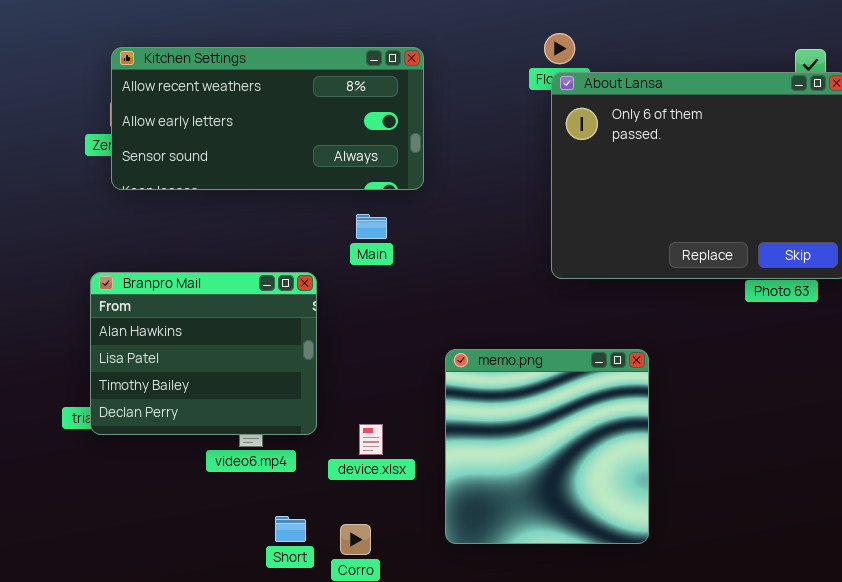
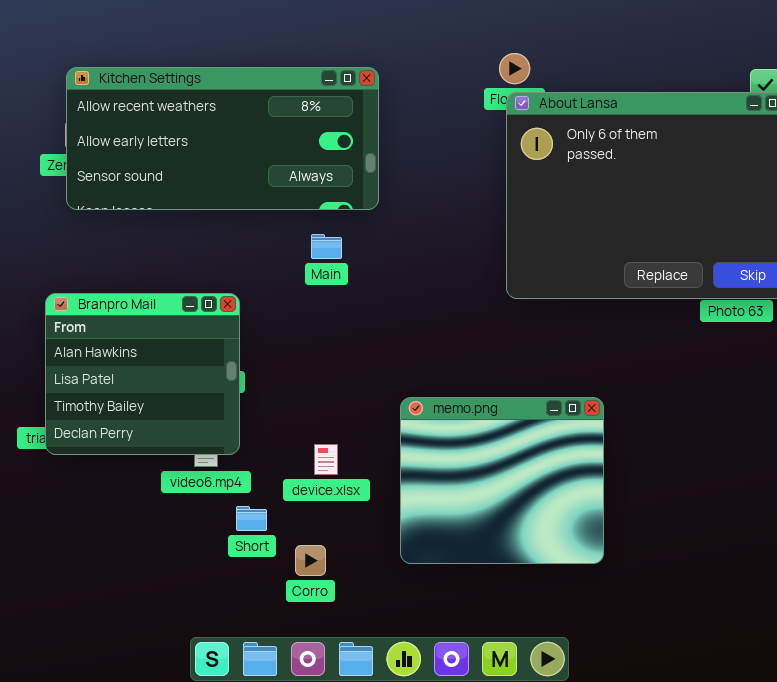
Branpro Mail: [90,272,317,435] -> [45,293,240,455], resized
memo.png: [445,349,649,544] -> [400,397,604,564], resized
Short: [275,516,306,542] -> [236,506,267,531], moved

